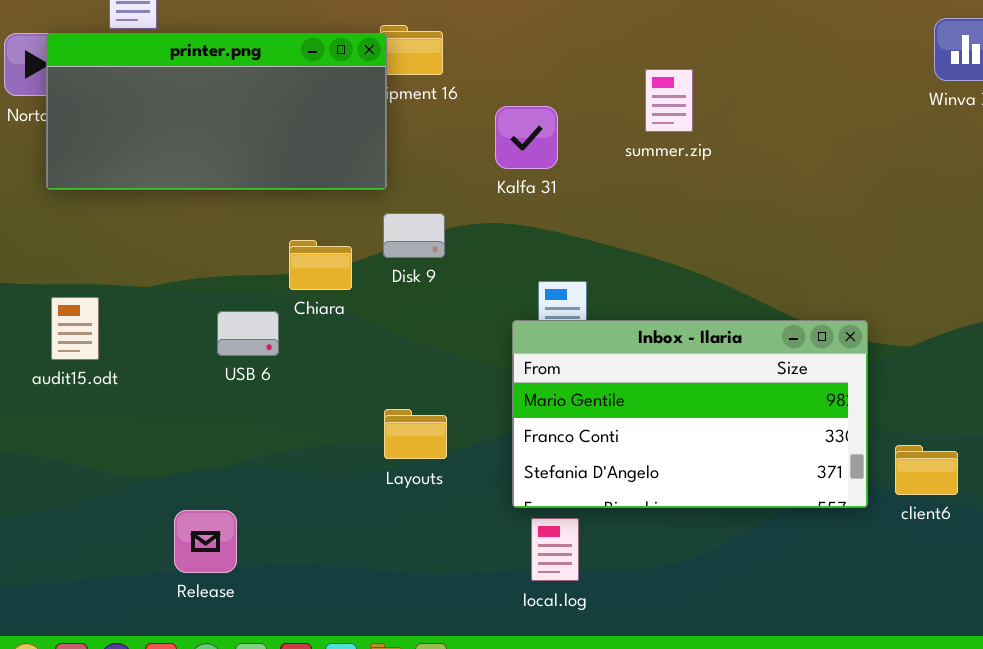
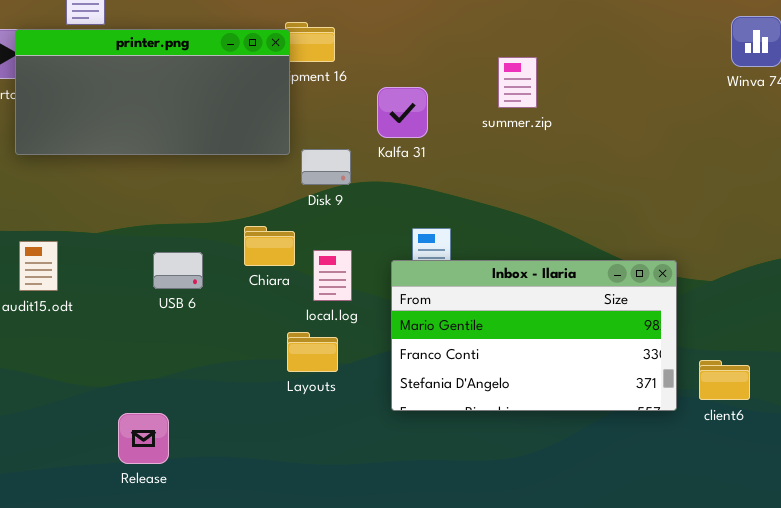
Disk 9: [383,213,445,258] -> [301,149,351,185], moved
Chiara: [289,240,352,290] -> [244,226,295,266], moved
local.log: [531,518,579,581] -> [313,250,352,301], moved

